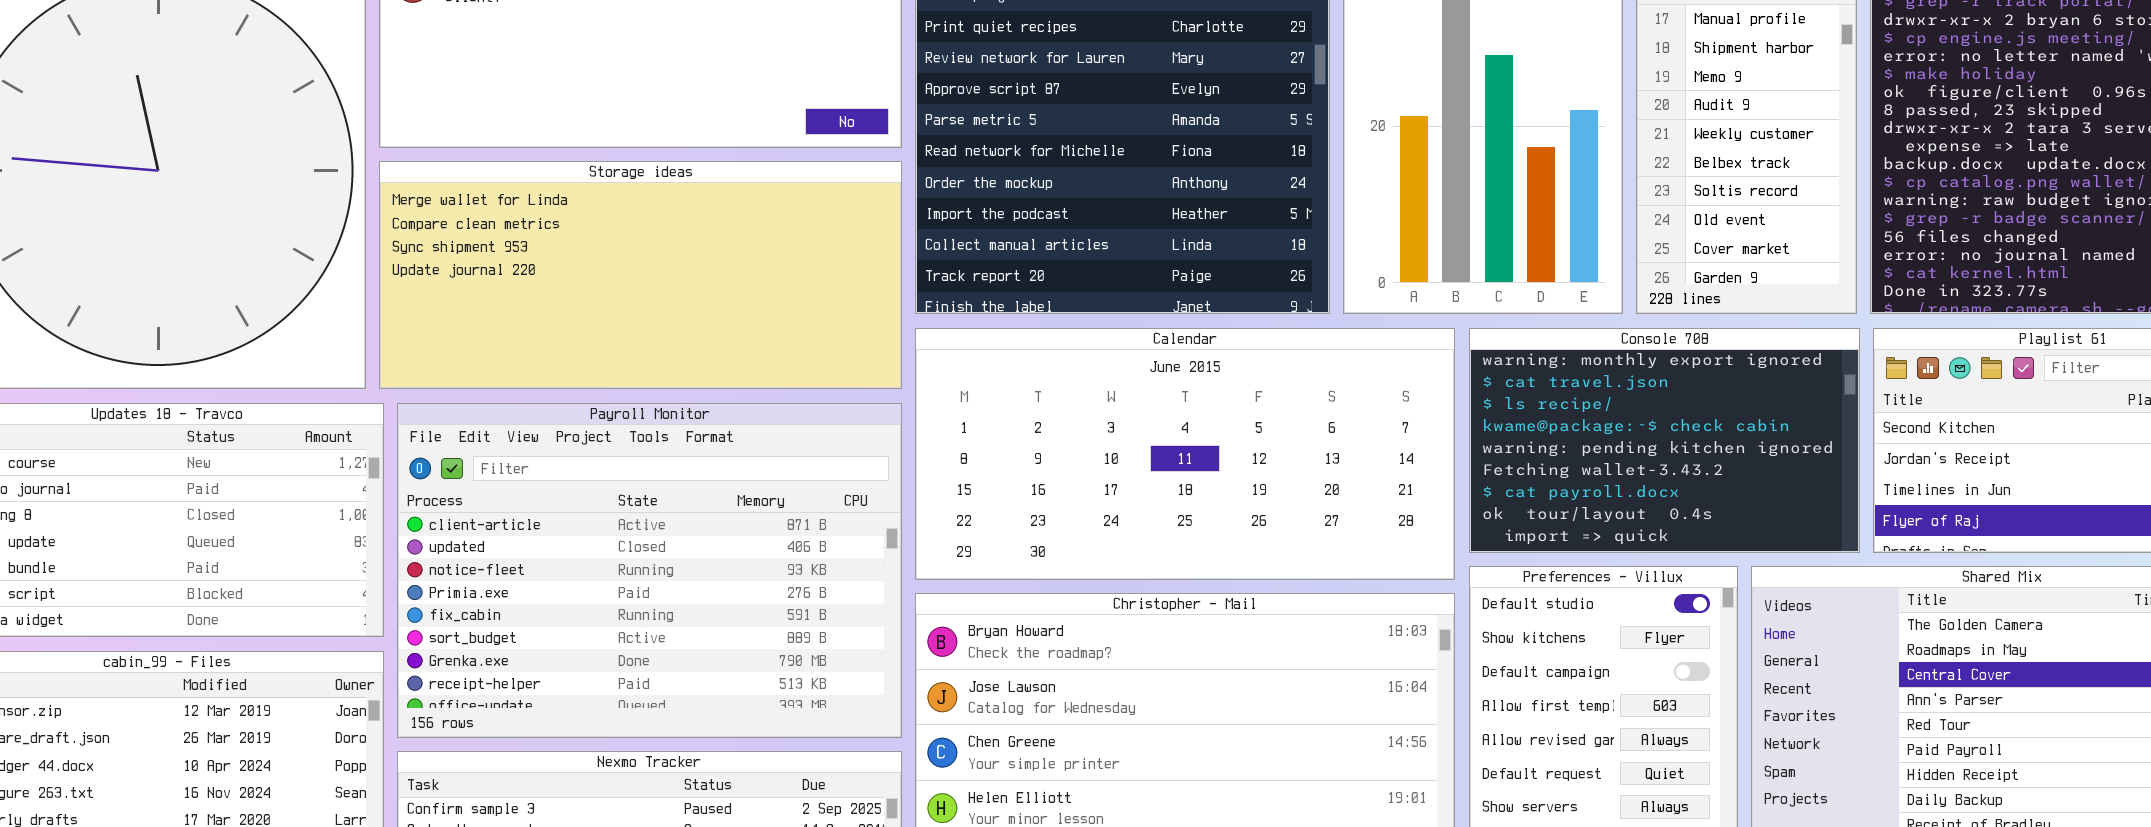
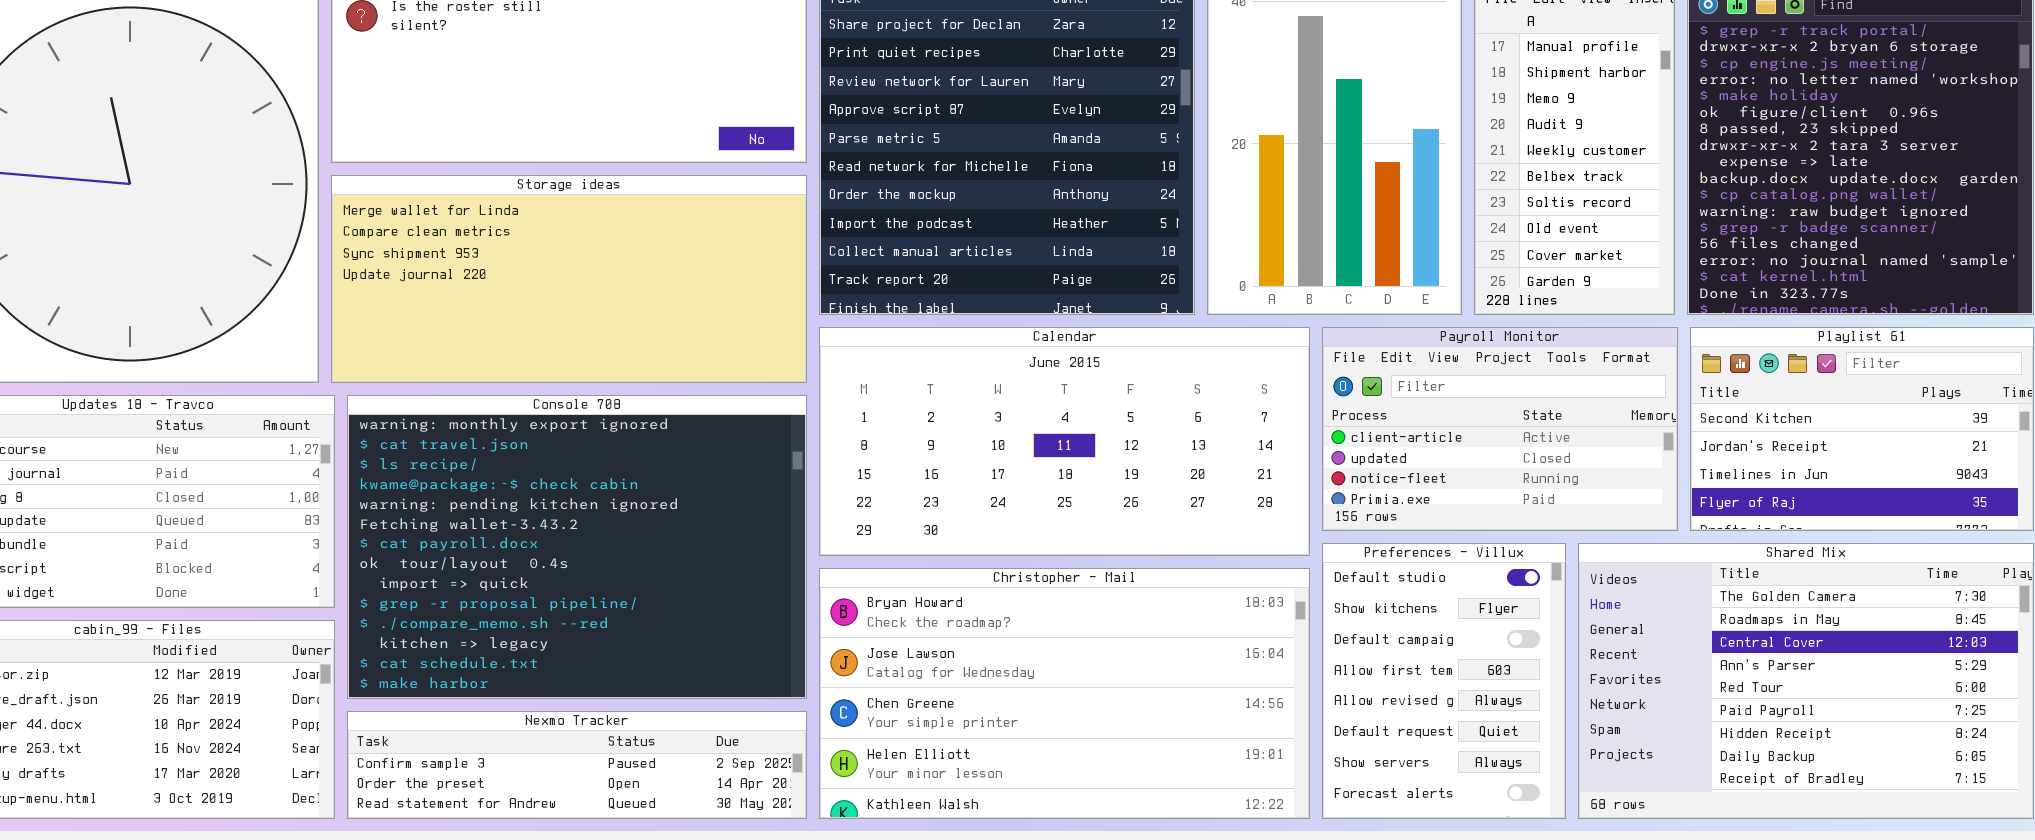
Console 708: [1469,328,1860,553] -> [347,395,807,699], moved, resized
Payroll Monitor: [397,403,902,738] -> [1322,327,1678,531], moved, resized

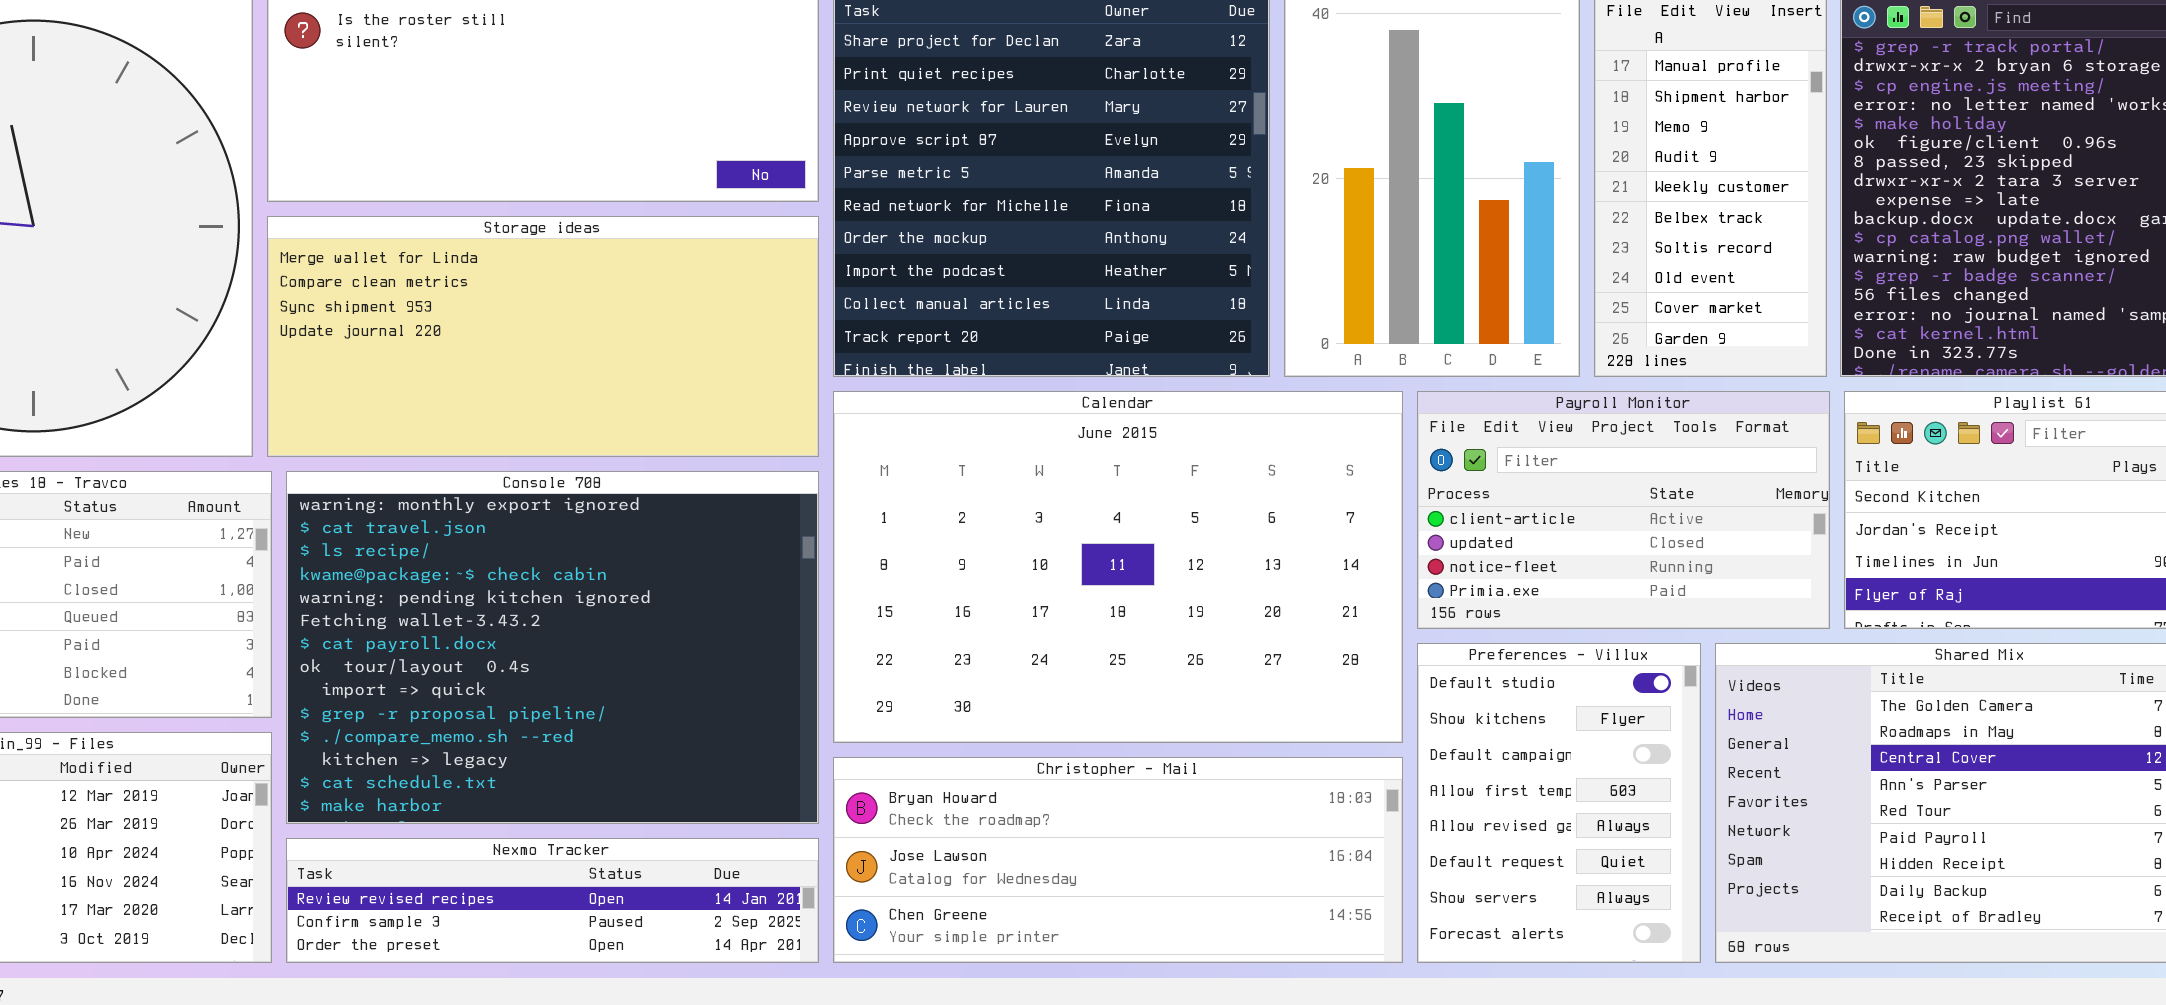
Calendar: [819,327,1310,556] -> [833,391,1403,743], resized
Christopher - Mail: [819,568,1310,819] -> [833,757,1403,963], resized
Nexmo Tracker: [347,711,807,819] -> [286,838,819,963], scrolled up 1 row

